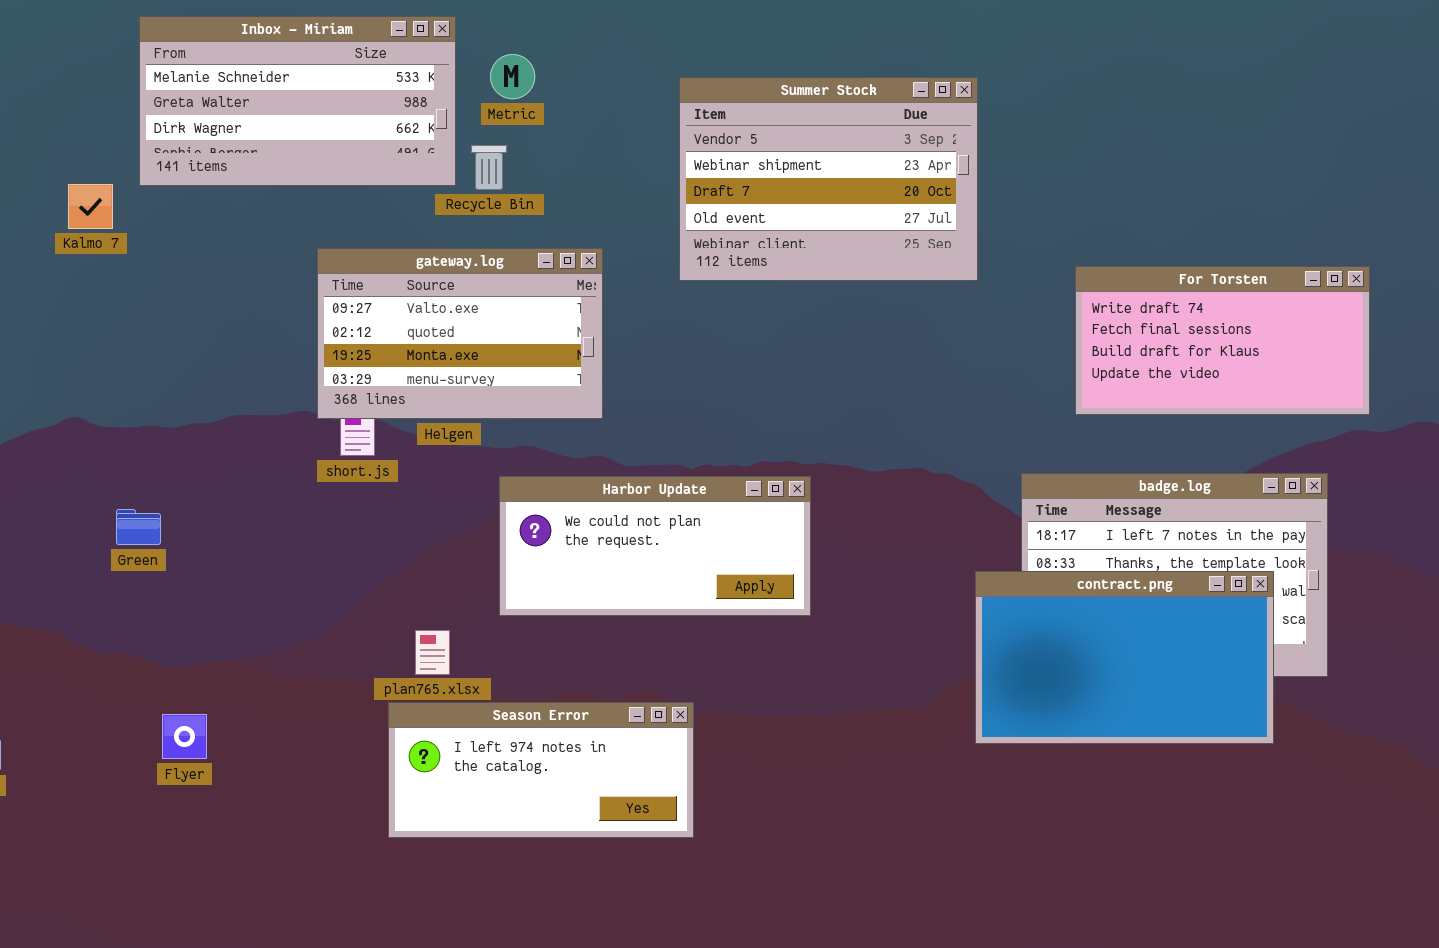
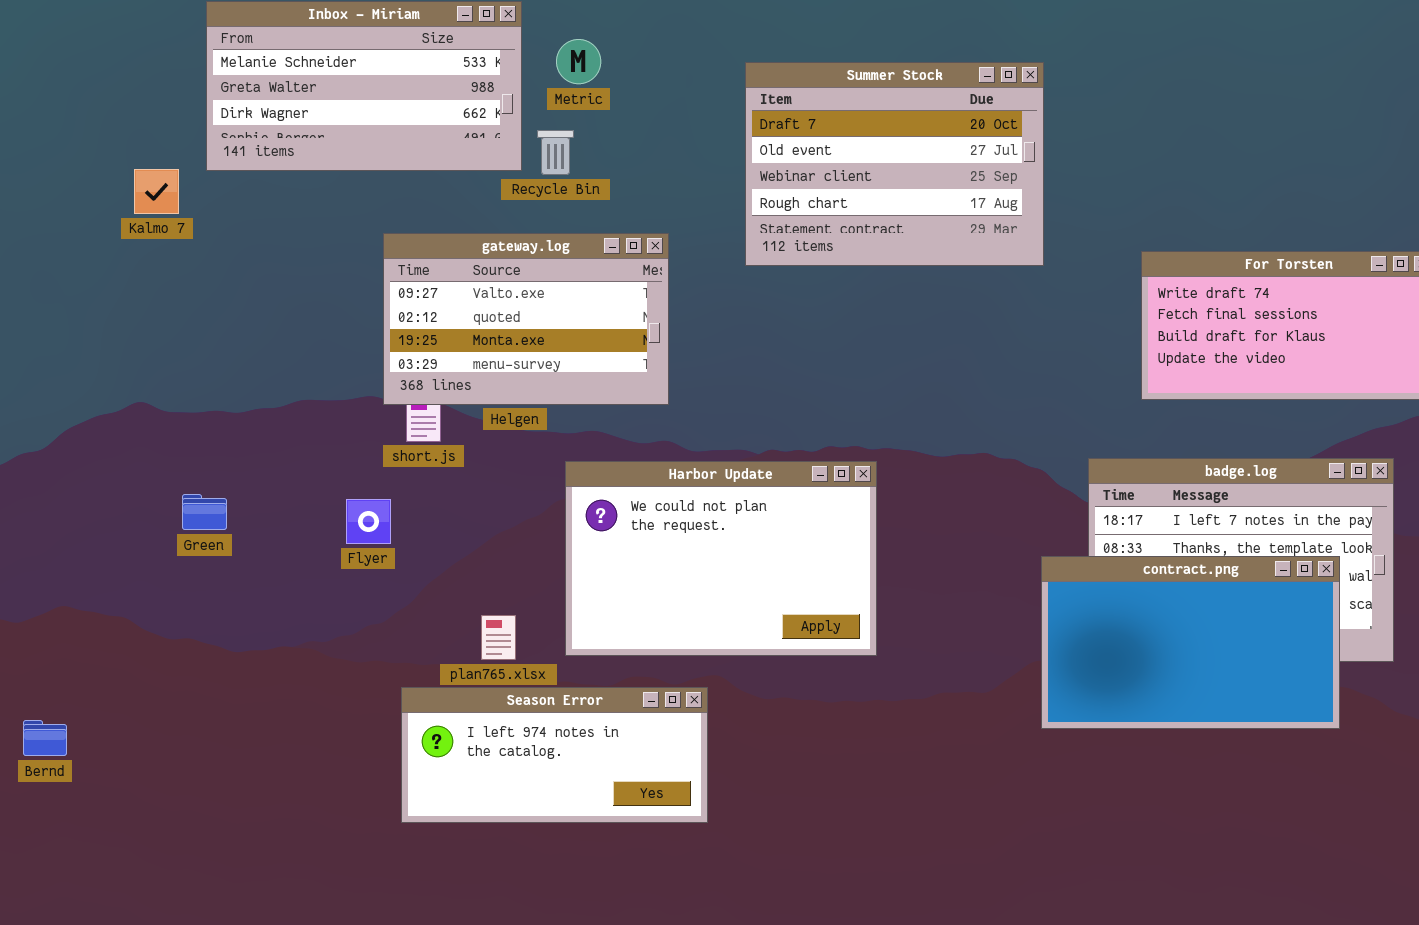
Summer Stock: [679,77,978,281] -> [745,62,1044,266], scrolled down 2 rows
Harbor Update: [499,476,811,616] -> [565,461,877,656], resized
Season Error: [388,702,694,838] -> [401,687,708,823], moved
Flyer: [162,714,207,759] -> [346,499,391,544], moved

